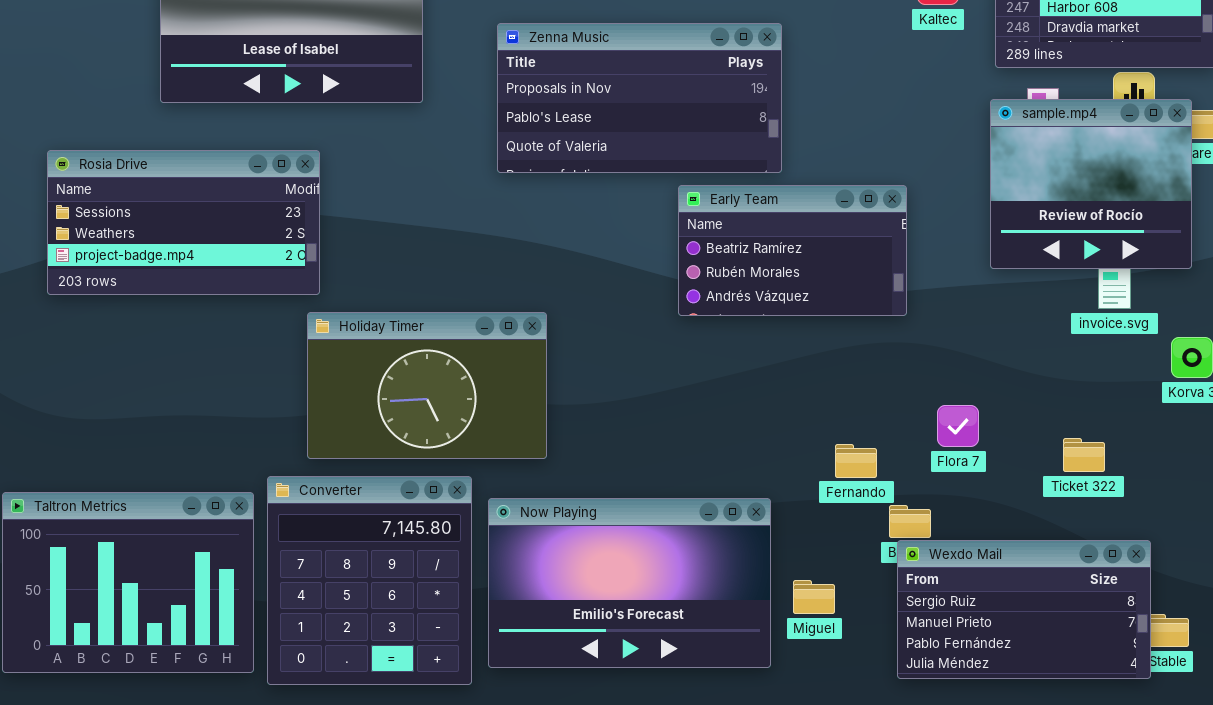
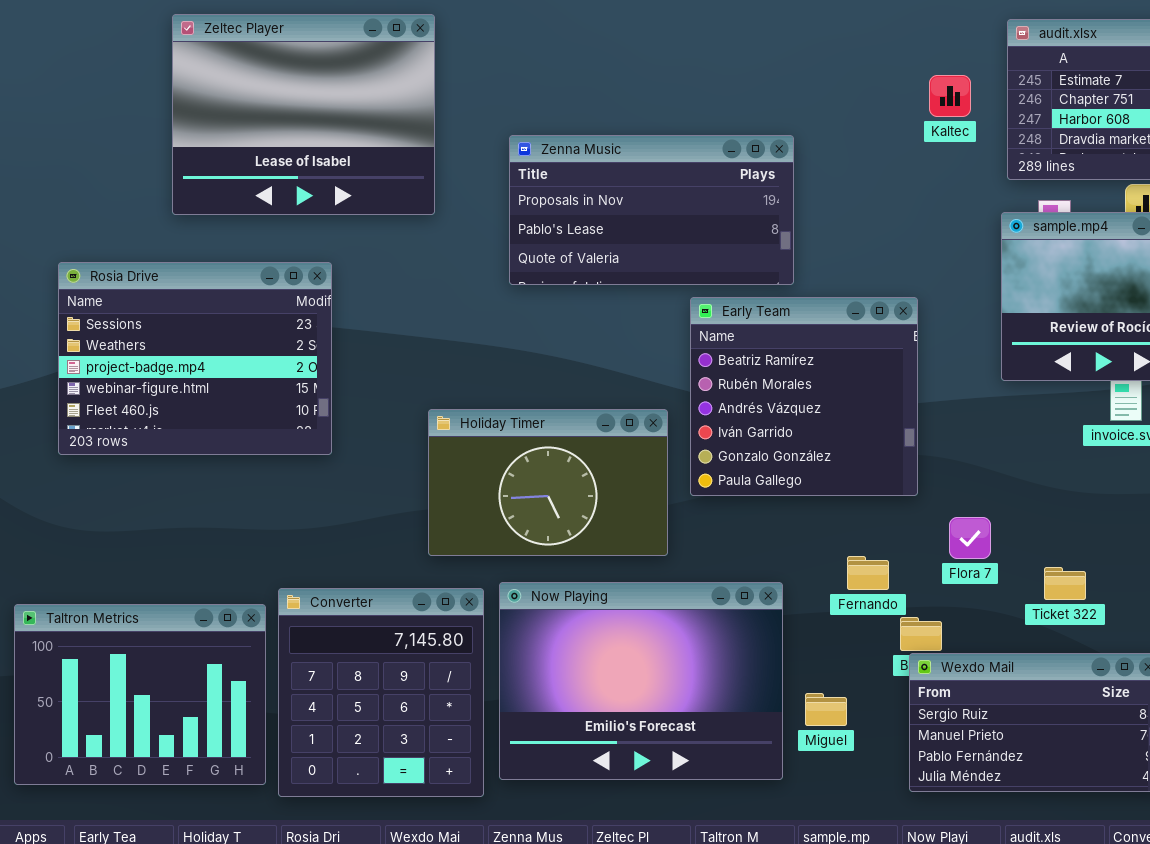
Rosia Drive: [47,150,320,295] -> [58,262,332,455], resized
Early Team: [678,185,907,316] -> [690,297,918,496], resized
Holiday Timer: [307,312,547,459] -> [428,409,668,556], moved
Ticket 322: [1063,438,1105,472] -> [1044,567,1086,600], moved
Now Playing: [488,498,771,668] -> [499,582,783,780], resized

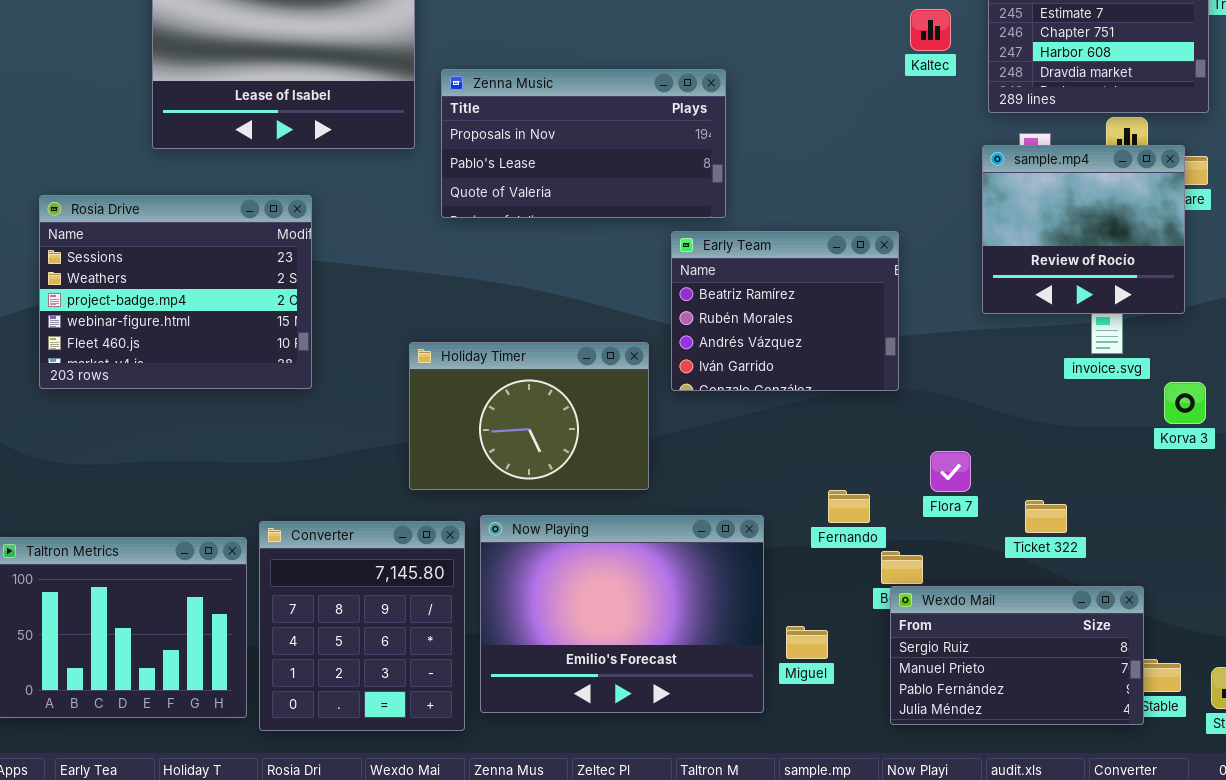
Zenna Music: [509,135,794,285] -> [441,69,726,218], moved
Early Team: [690,297,918,496] -> [671,231,899,391], resized

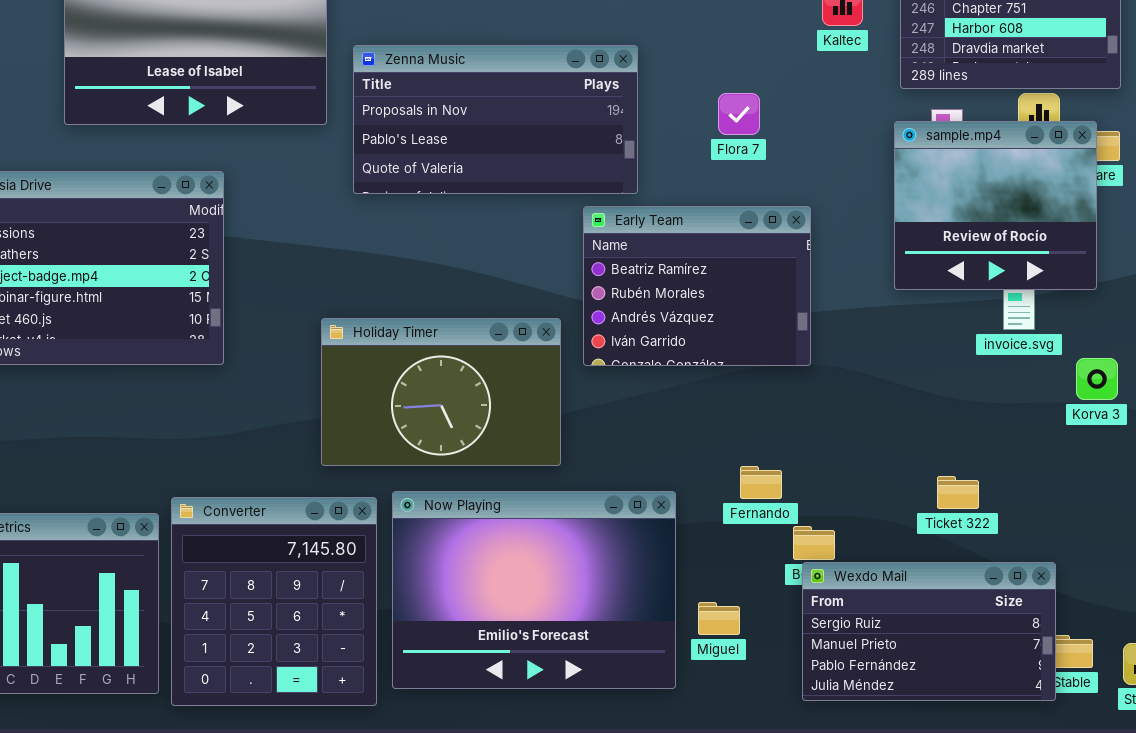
Flora 7: [930,451,971,492] -> [718,93,760,135], moved

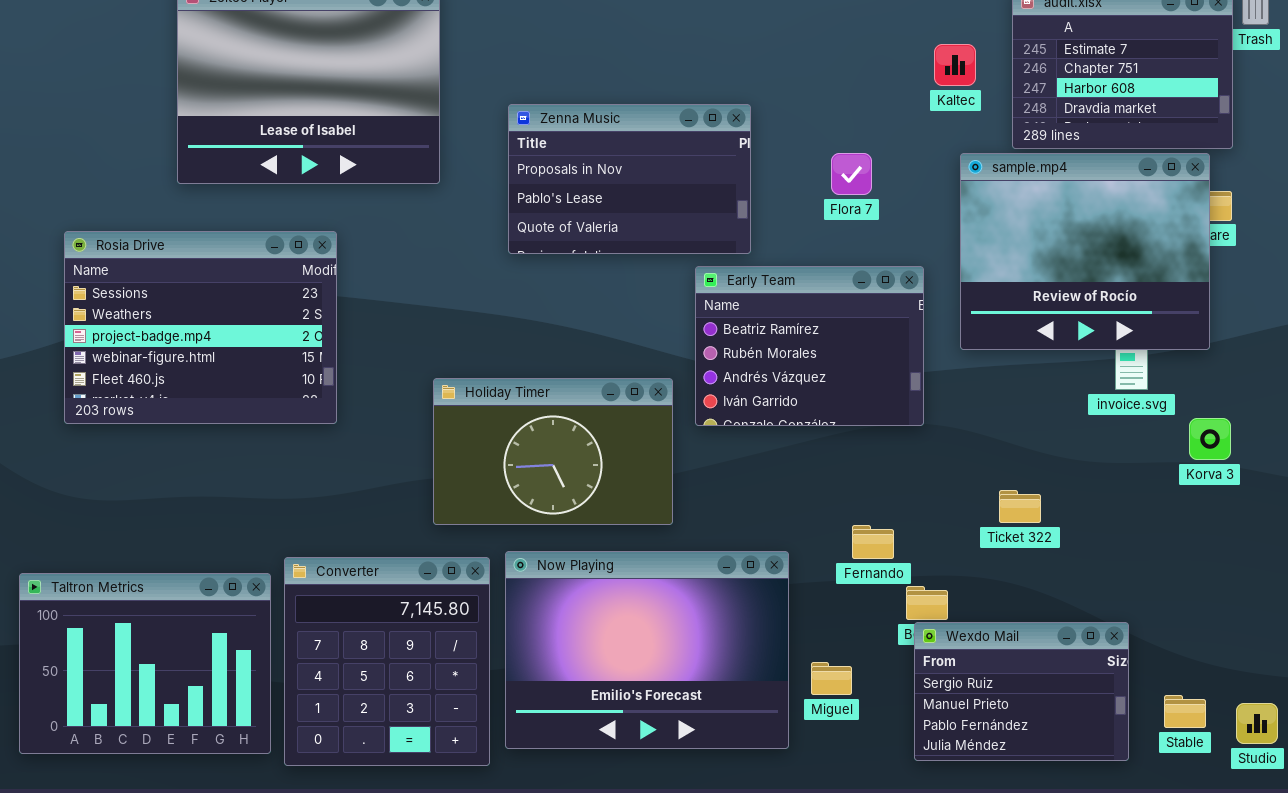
Zenna Music: [353,45,638,194] -> [508,104,751,254], resized
sample.mp4: [894,121,1097,290] -> [960,153,1210,350], resized
Ticket 322: [937,476,979,509] -> [999,490,1041,523], moved
Wexdo Mail: [802,562,1056,701] -> [914,622,1129,761], resized

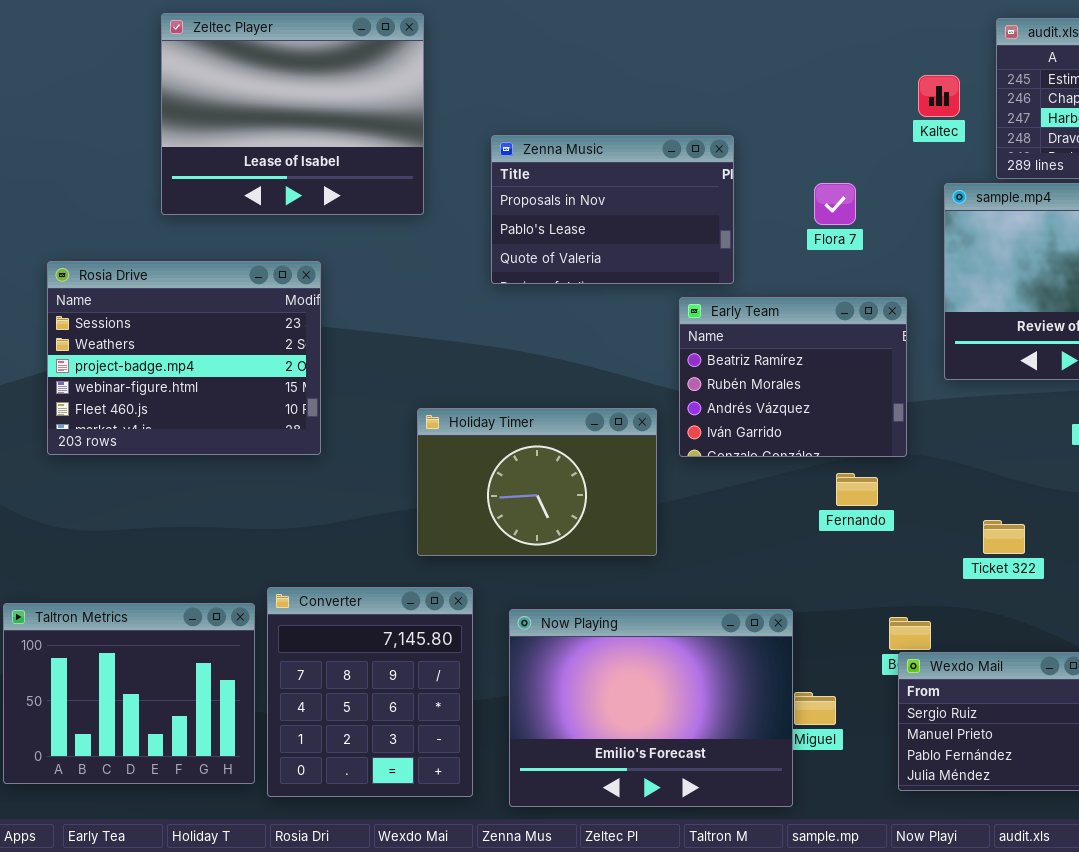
Fernando: [852,525,894,559] -> [836,473,878,506], moved
Now Playing: [505,551,789,749] -> [509,609,793,807], moved

